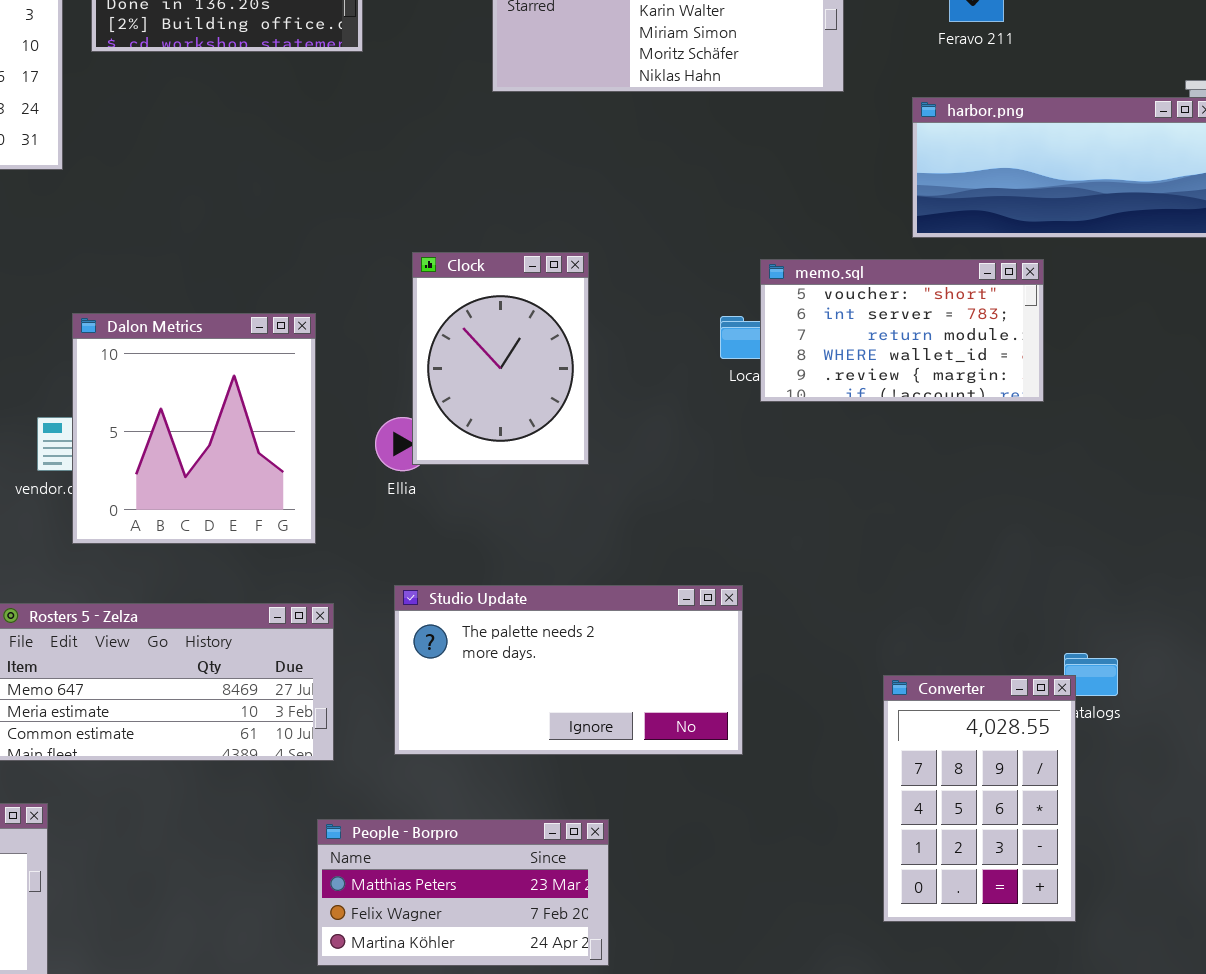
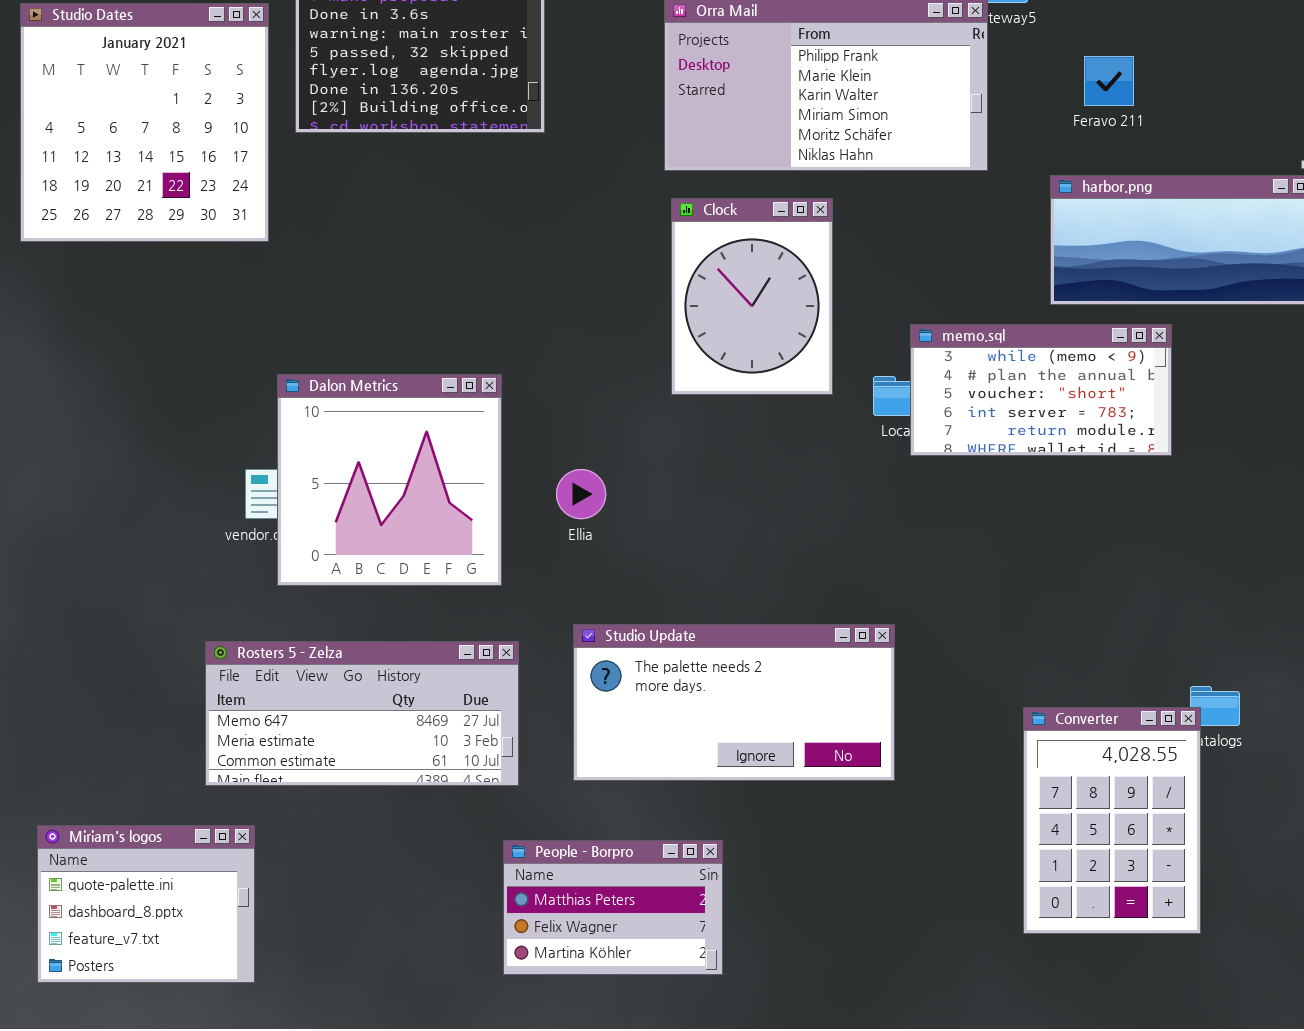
Clock: [412,252,589,465] -> [671,198,833,395], moved
memo.sql: [760,259,1044,402] -> [910,324,1172,456], scrolled up 2 rows
People - Borpro: [317,819,609,966] -> [503,840,723,975], resized

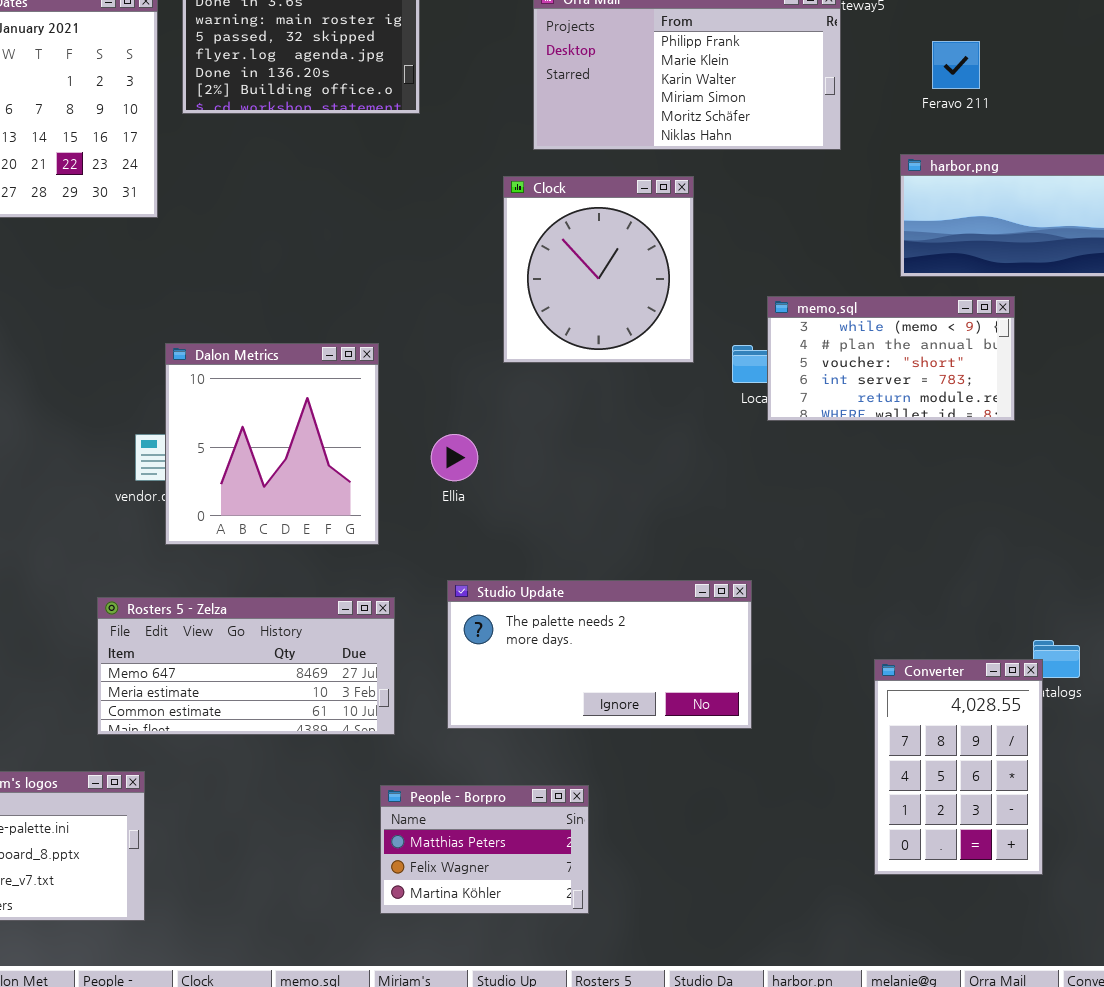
Clock: [671,198,833,395] -> [503,176,694,363], resized

